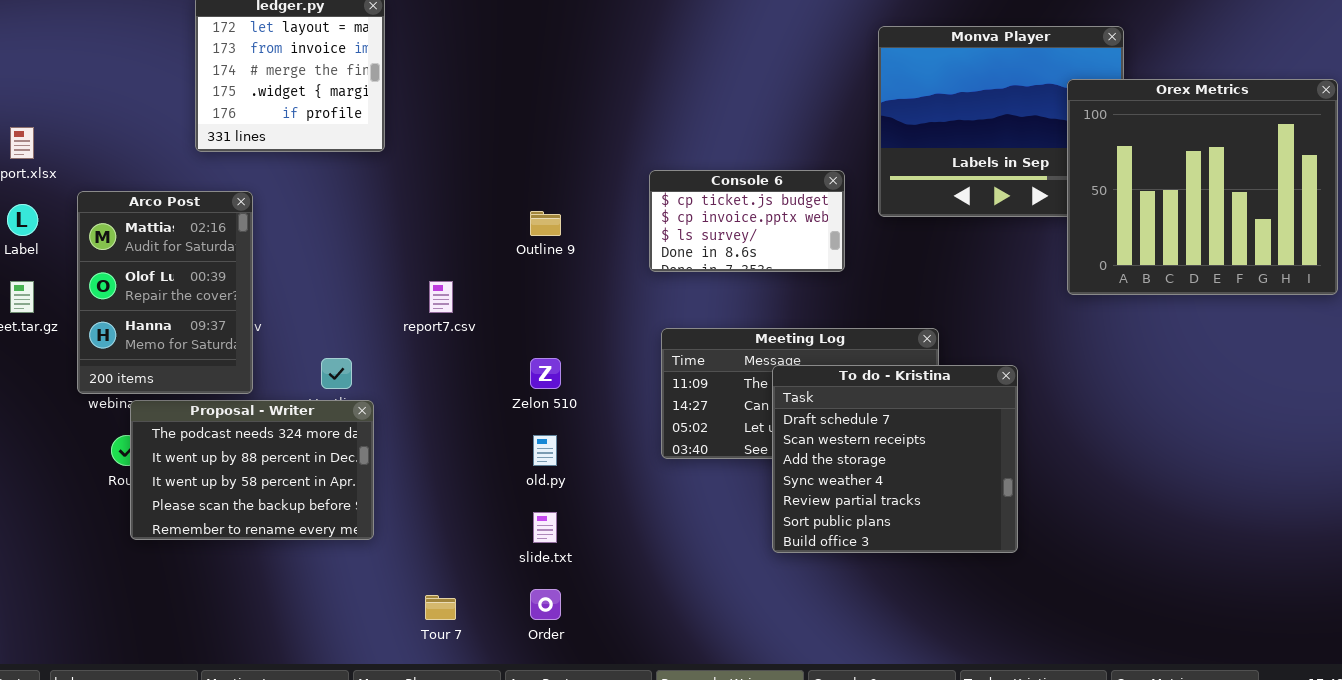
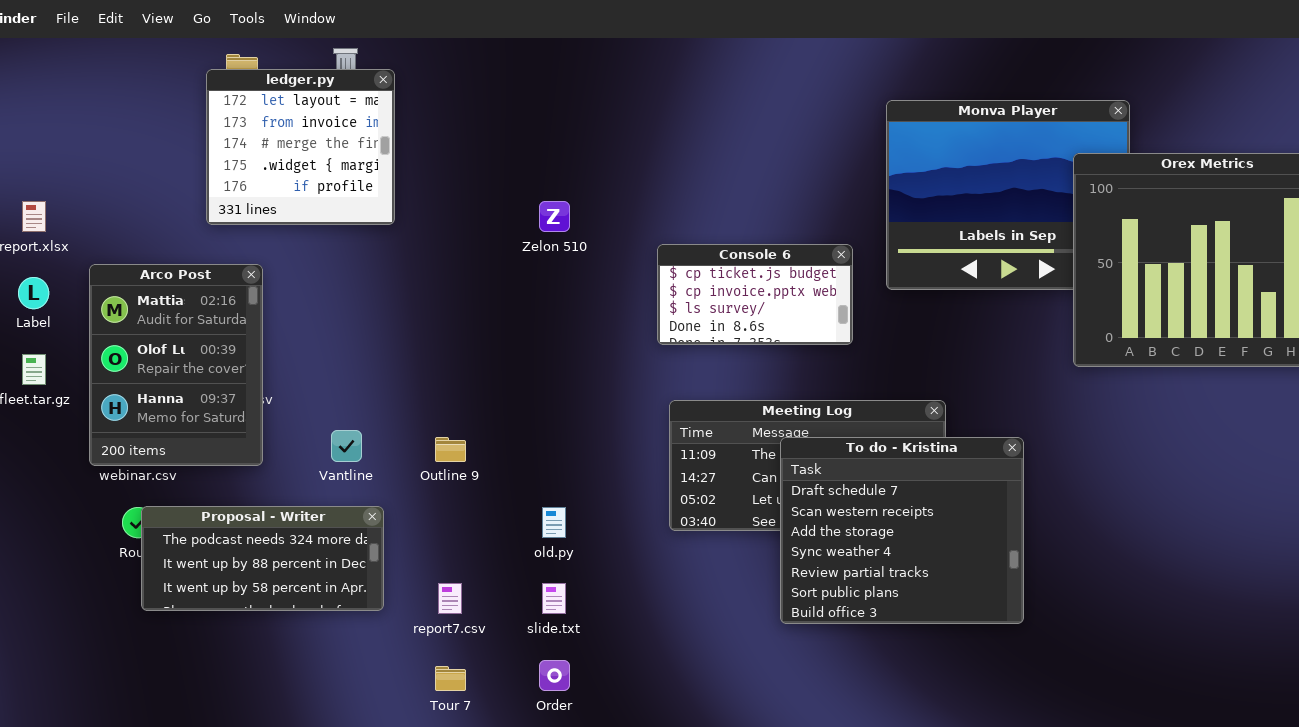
Outline 9: [530,211,561,236] -> [435,437,466,462], moved
report7.csv: [429,281,453,313] -> [438,583,462,614], moved
Zelon 510: [530,358,561,389] -> [539,201,570,232], moved
Proposal - Writer: [130,400,374,540] -> [141,506,384,611], resized

